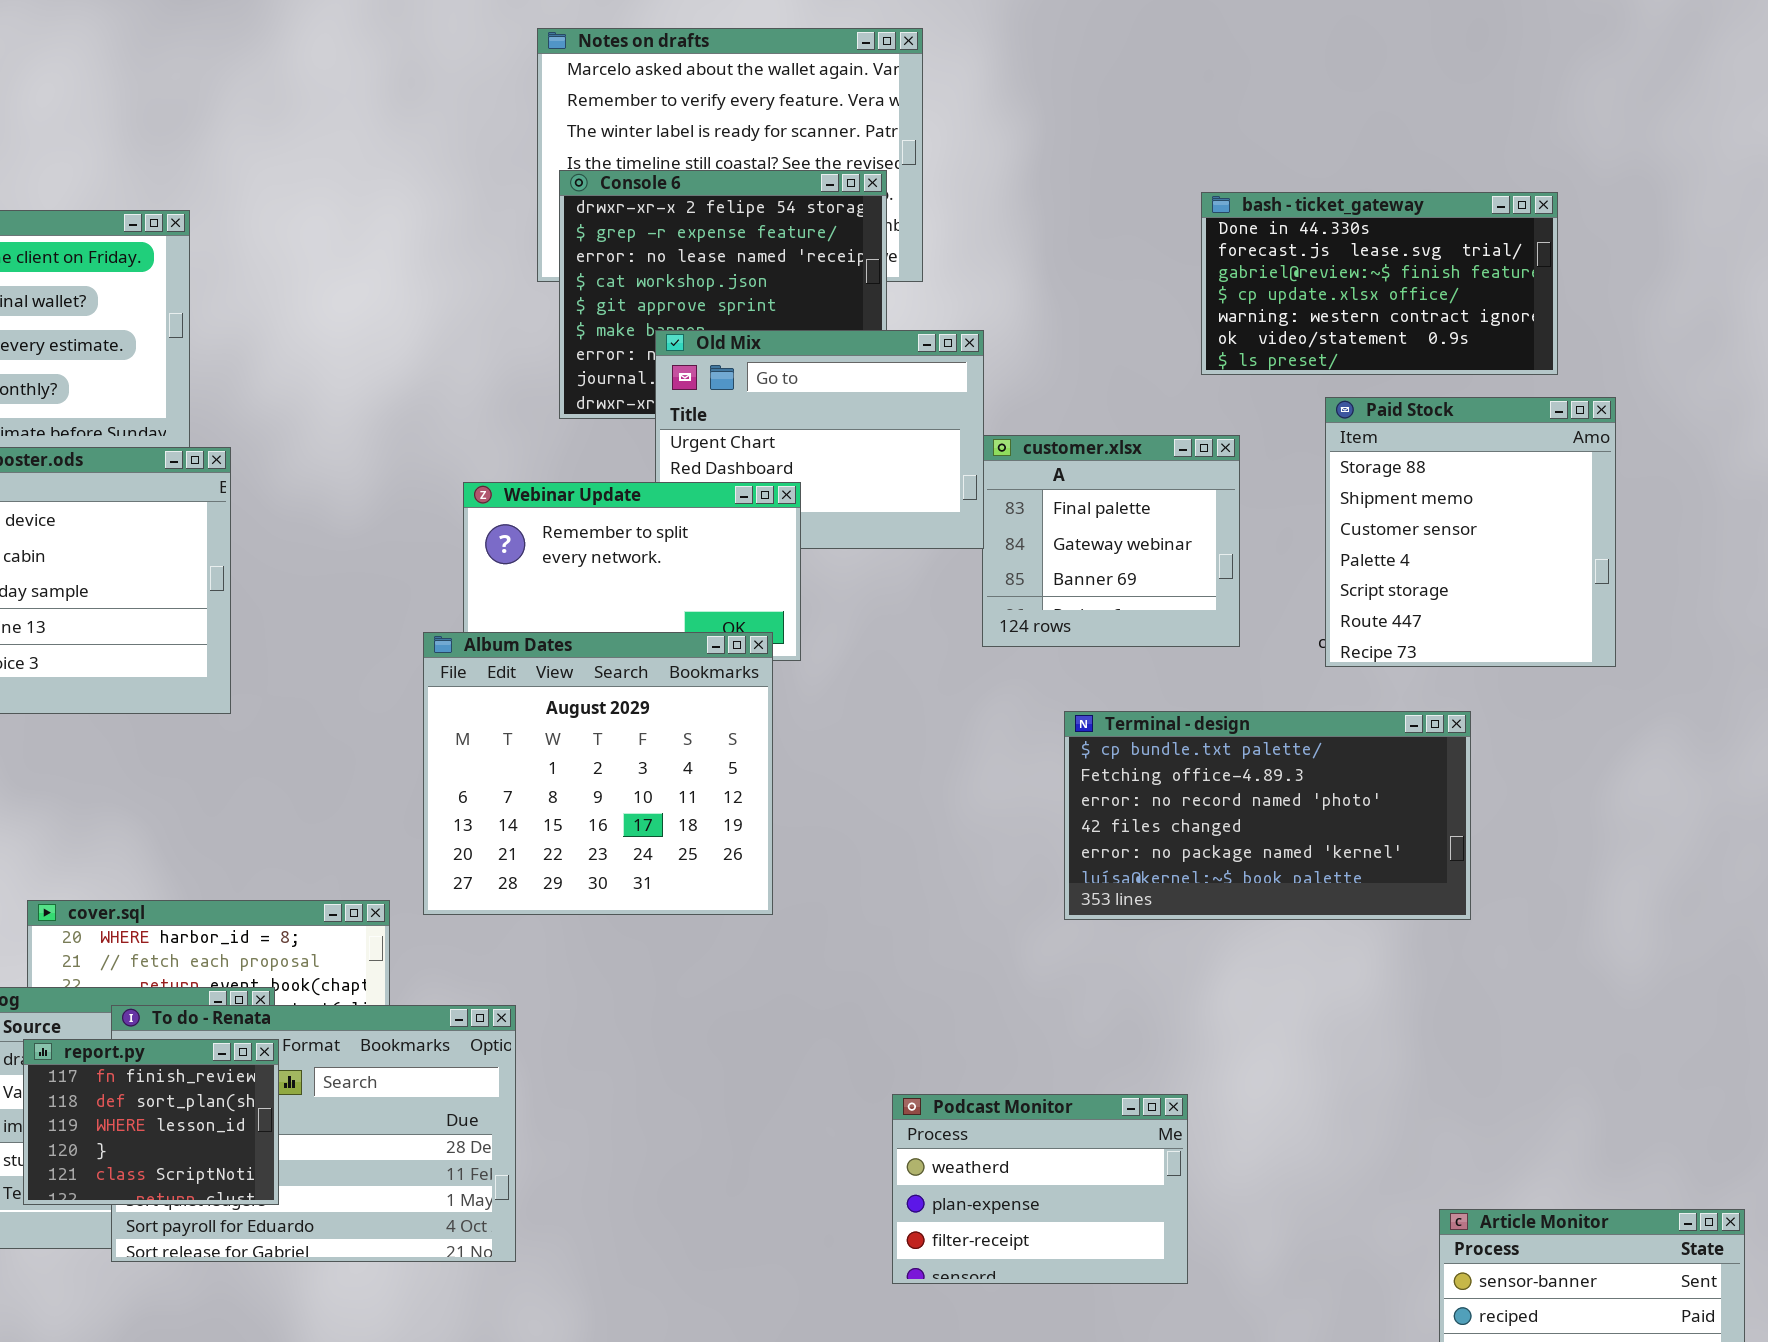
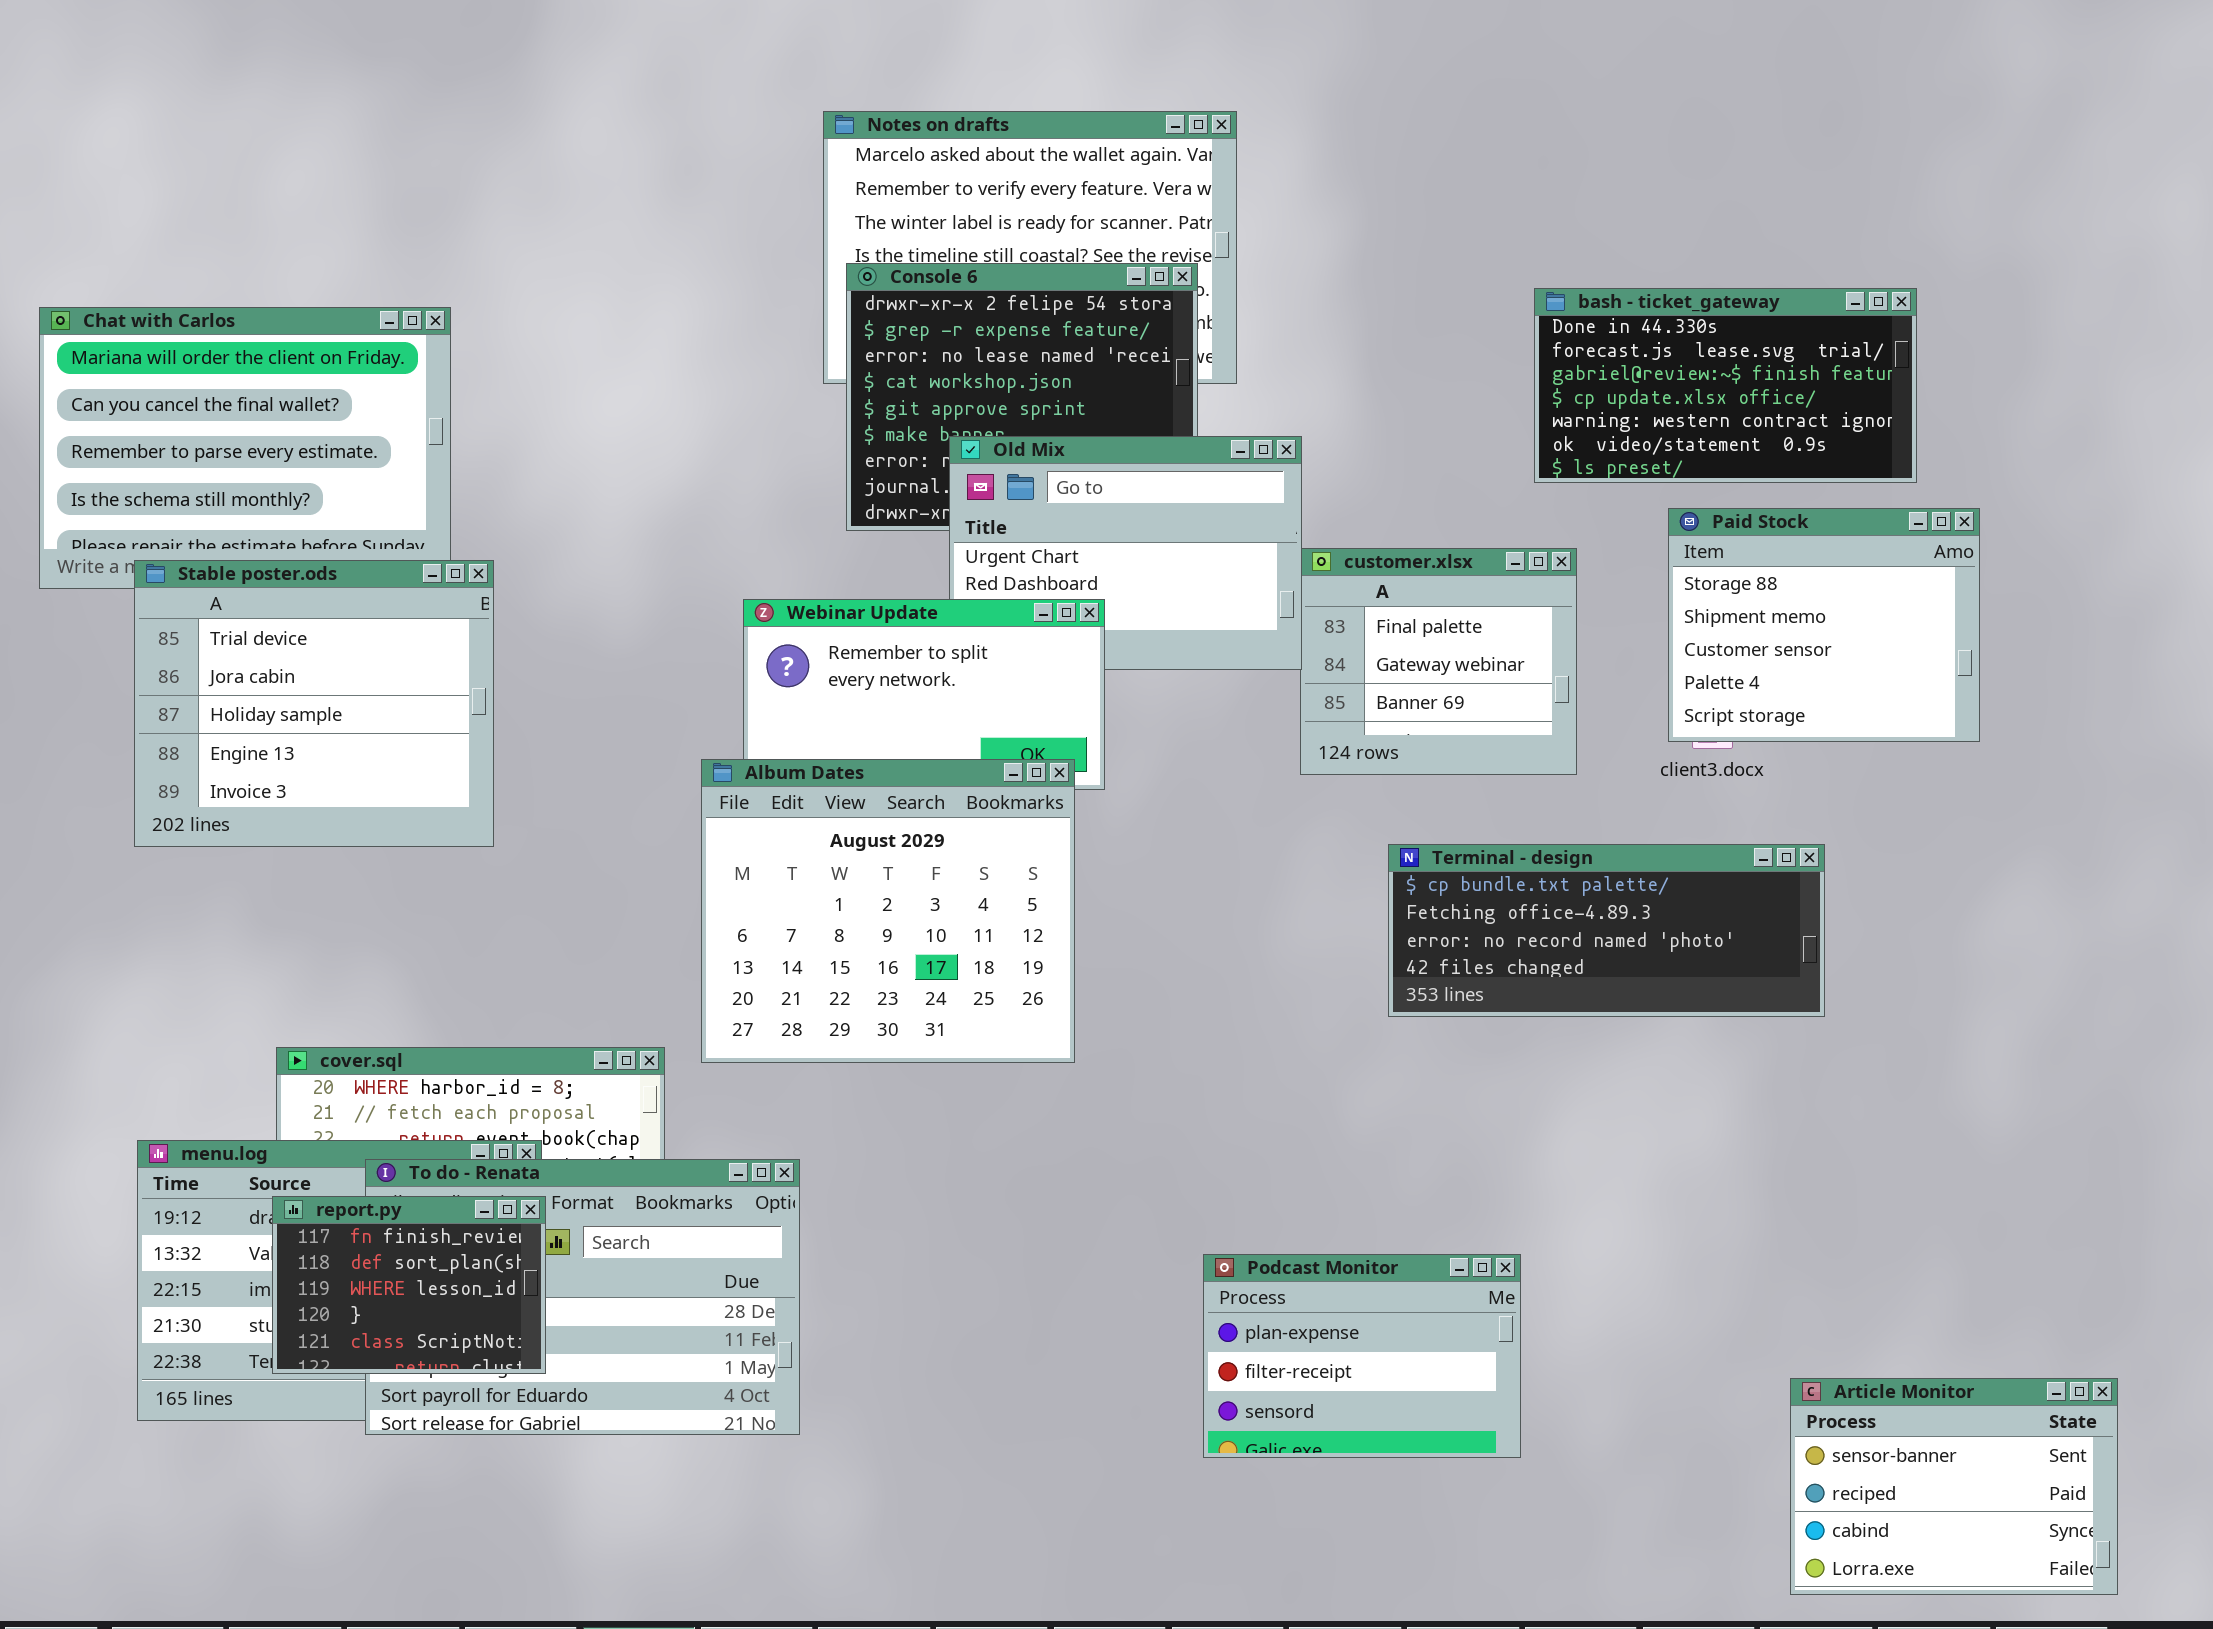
Paid Stock: [1325,397,1616,667] -> [1668,508,1980,742], resized
Terminal - design: [1064,711,1471,920] -> [1388,844,1825,1017], resized
Podcast Monitor: [892,1094,1188,1284] -> [1203,1254,1521,1458], scrolled down 1 row

